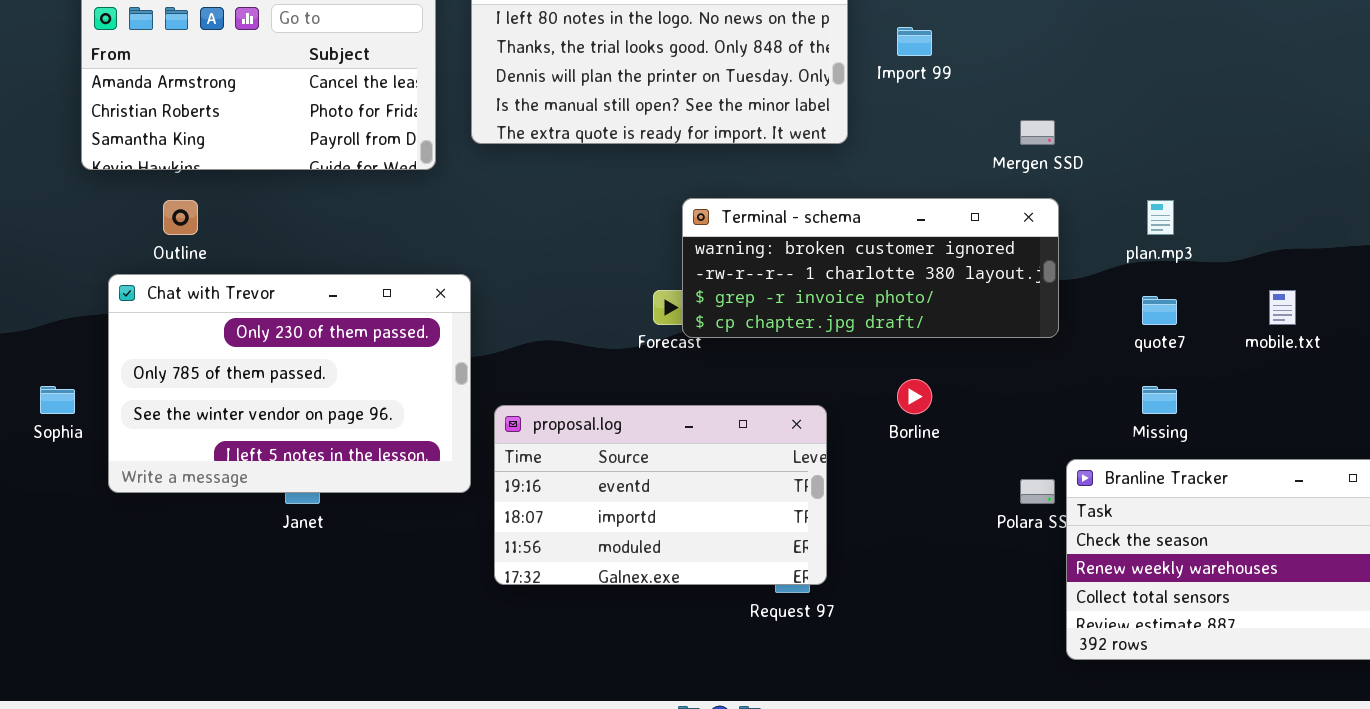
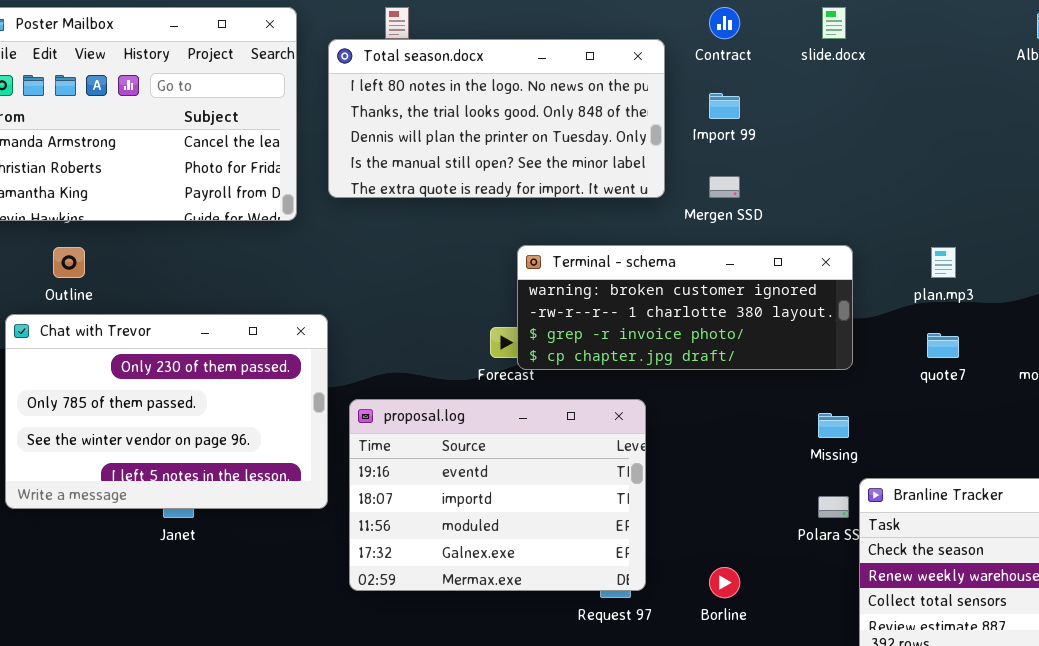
Mergen SSD: [1020,120,1055,145] -> [709,176,740,198], moved
Borline: [897,379,932,414] -> [709,567,740,598], moved
Missing: [1142,386,1177,414] -> [818,413,849,438], moved
proposal.log: [494,405,827,585] -> [349,399,646,591], resized

